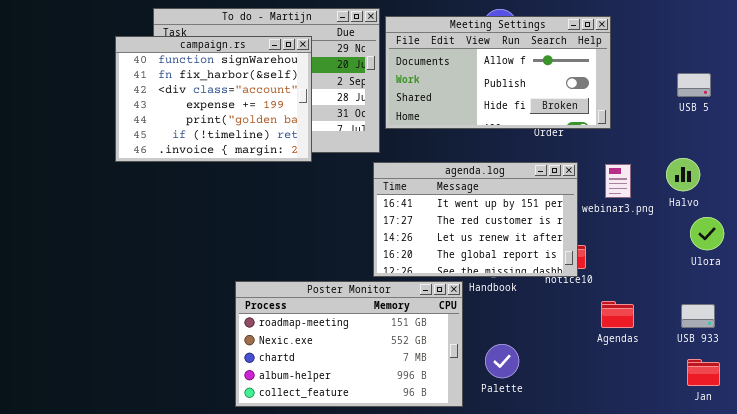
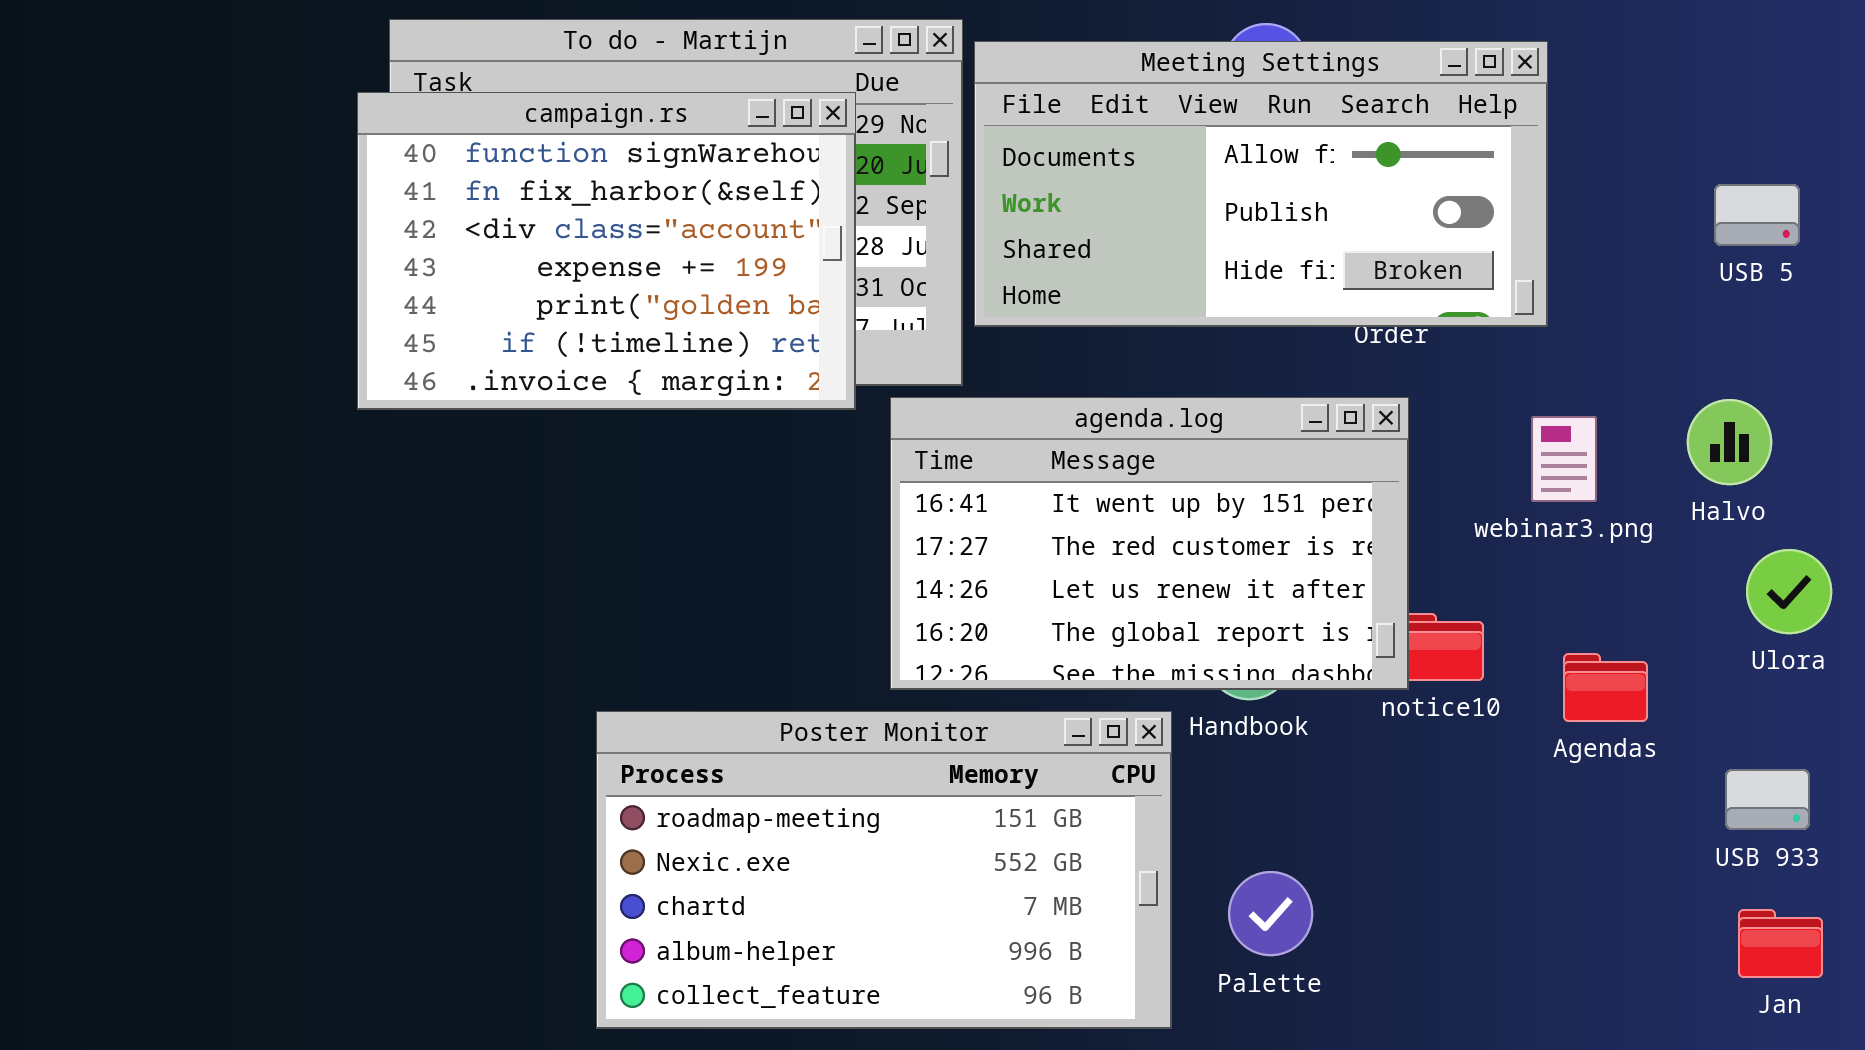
campaign.rs: [115,36,312,162] -> [357,92,856,410], moved
agenda.log: [373,162,578,277] -> [890,397,1409,690], moved
Agendas: [601,301,634,328] -> [1563,653,1648,722], moved

